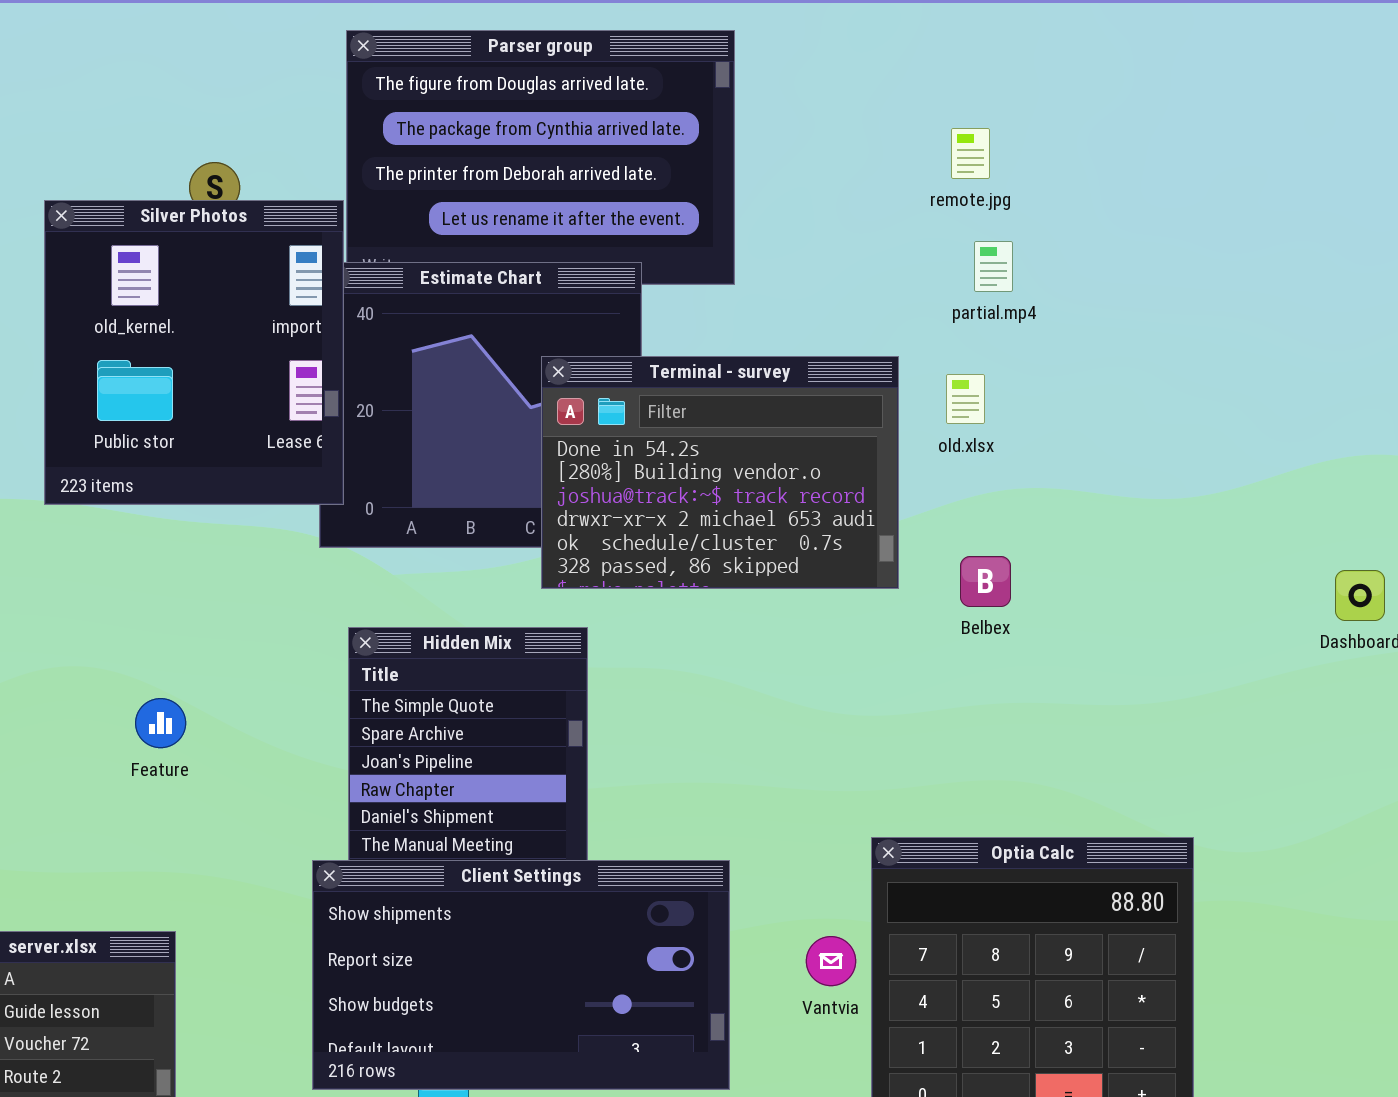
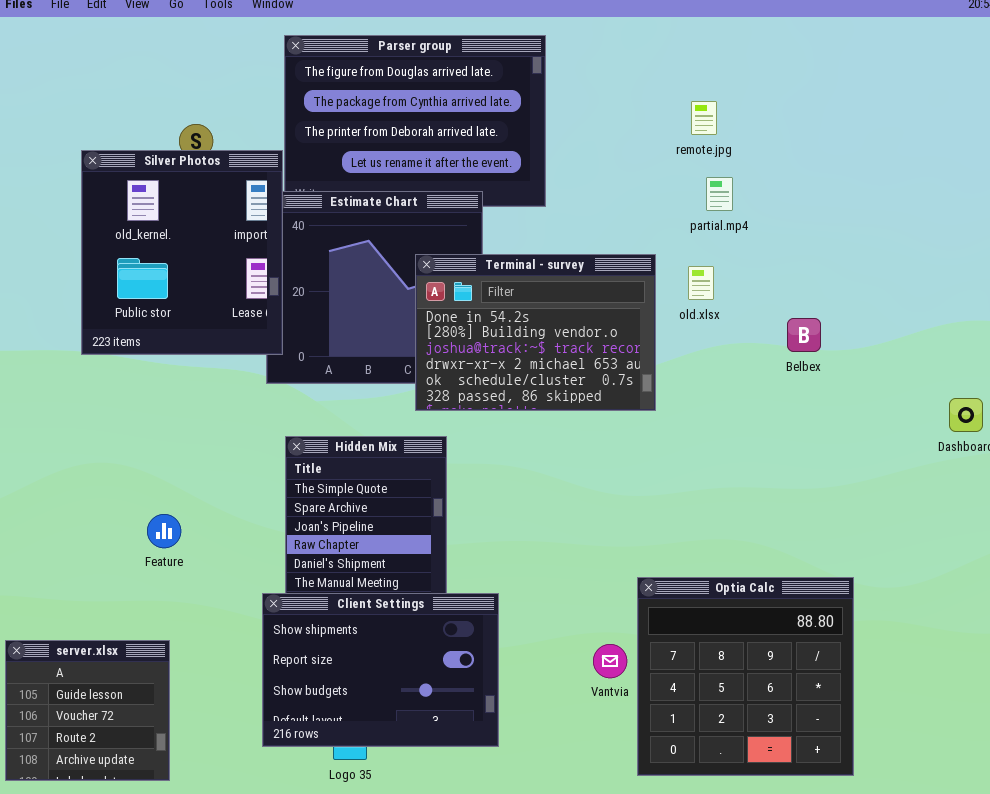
Belbex: [960,556,1011,607] -> [787,318,821,352], moved
Feature: [135,698,186,748] -> [147,514,181,548], moved
Client Settings: [312,860,730,1090] -> [262,593,499,747], resized

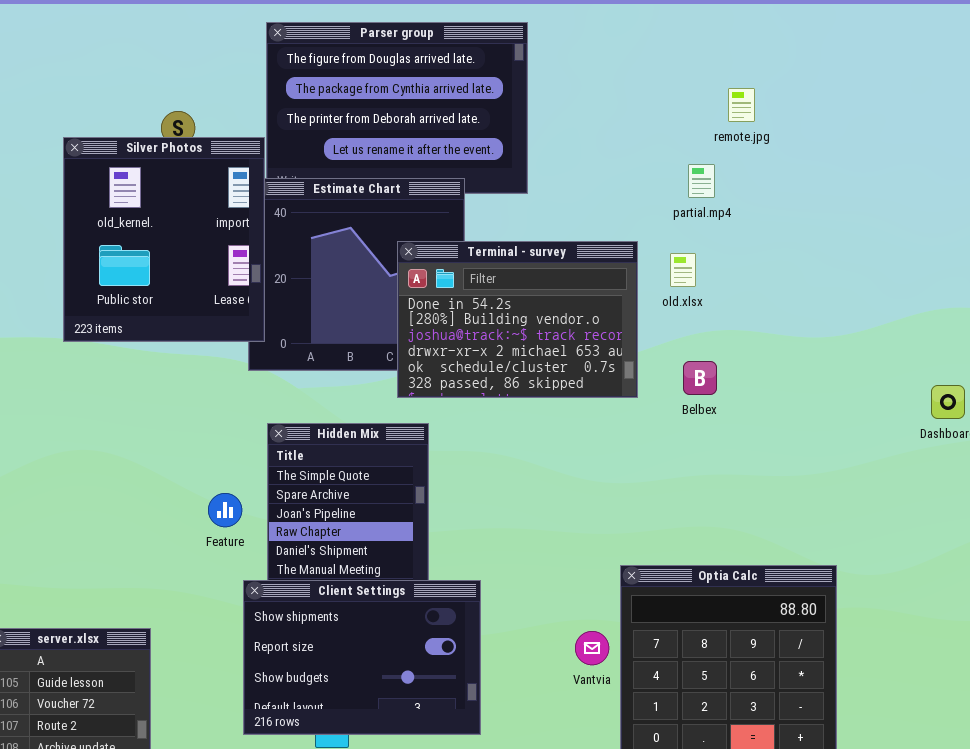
remote.jpg: [691,101,717,135] -> [728,88,755,122], moved
Belbex: [787,318,821,352] -> [683,361,717,395], moved
Feature: [147,514,181,548] -> [208,493,242,527], moved

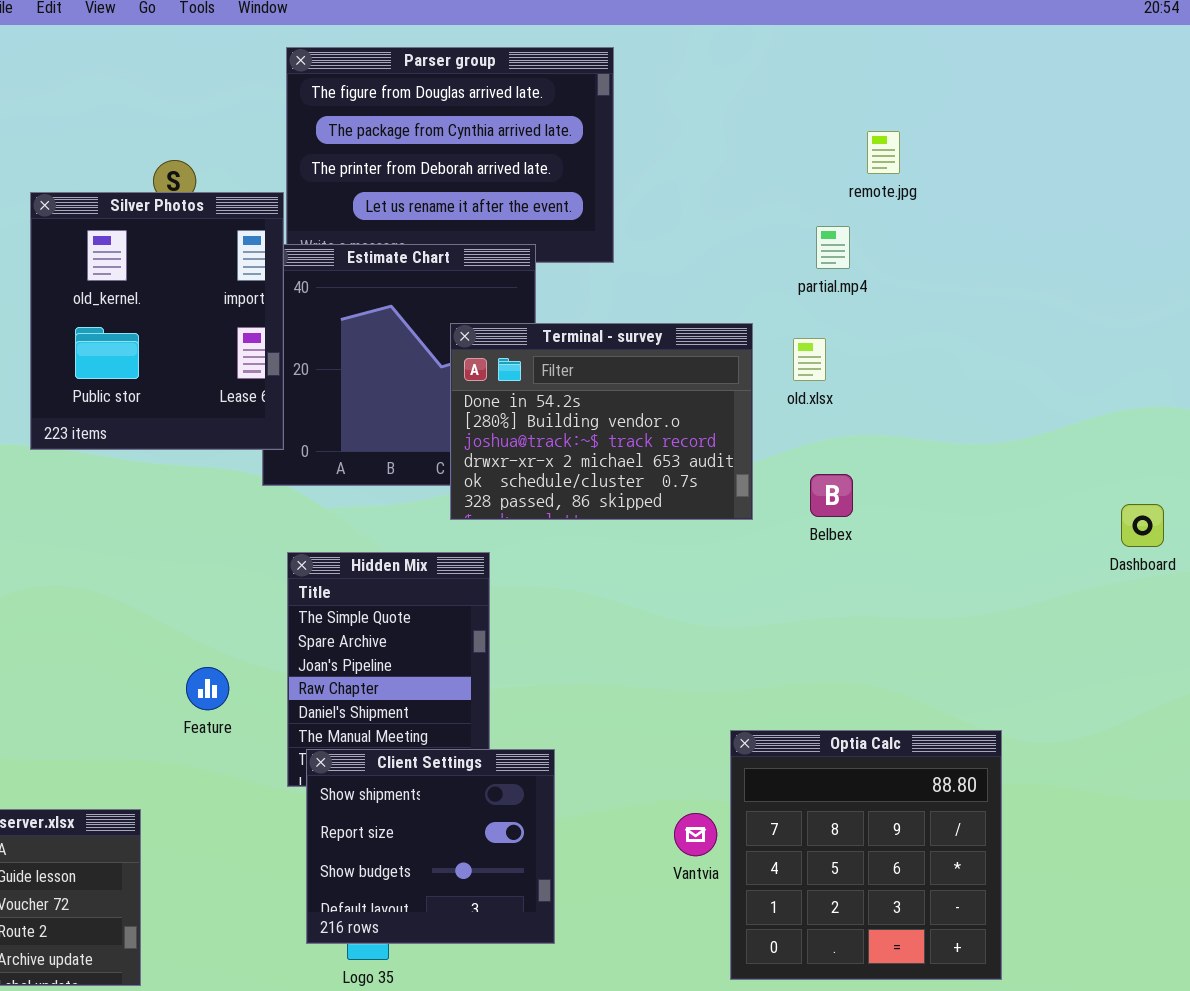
Feature: [208,493,242,527] -> [186,667,229,710], moved
Client Settings: [243,580,481,735] -> [306,749,555,944], resized

